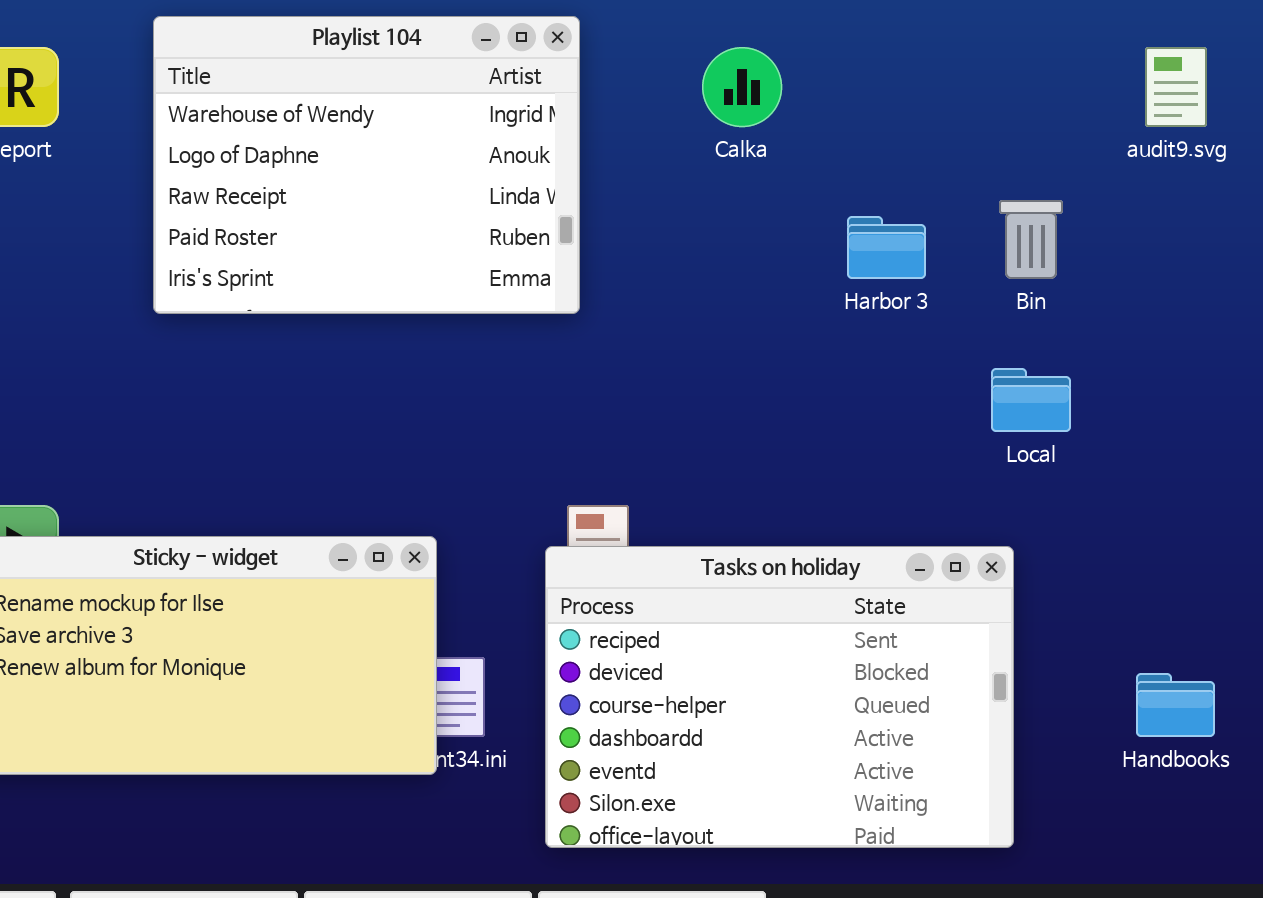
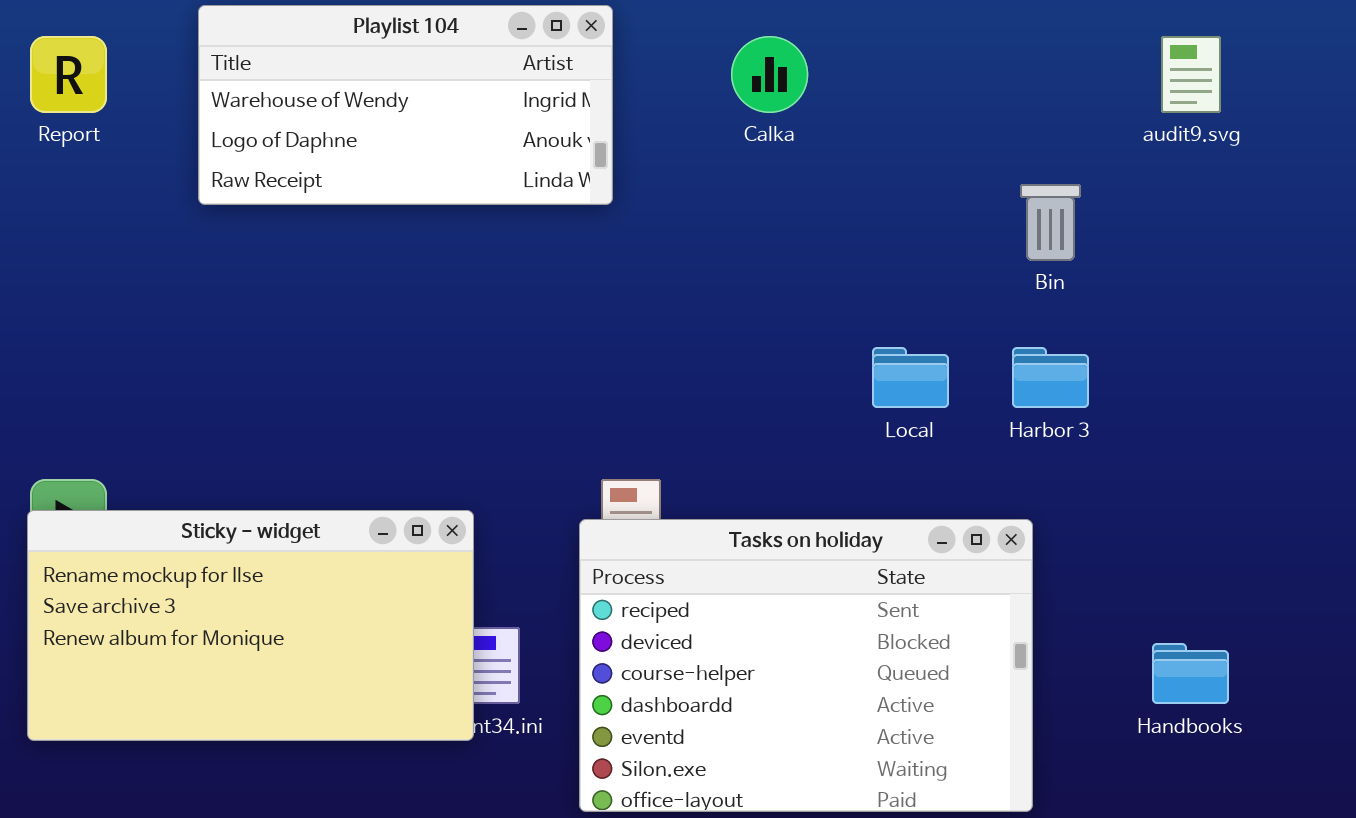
Playlist 104: [153,16,580,314] -> [198,5,613,205], resized
Harbor 3: [847,216,926,279] -> [1012,347,1089,408], moved
Local: [991,368,1071,432] -> [872,347,949,408], moved

